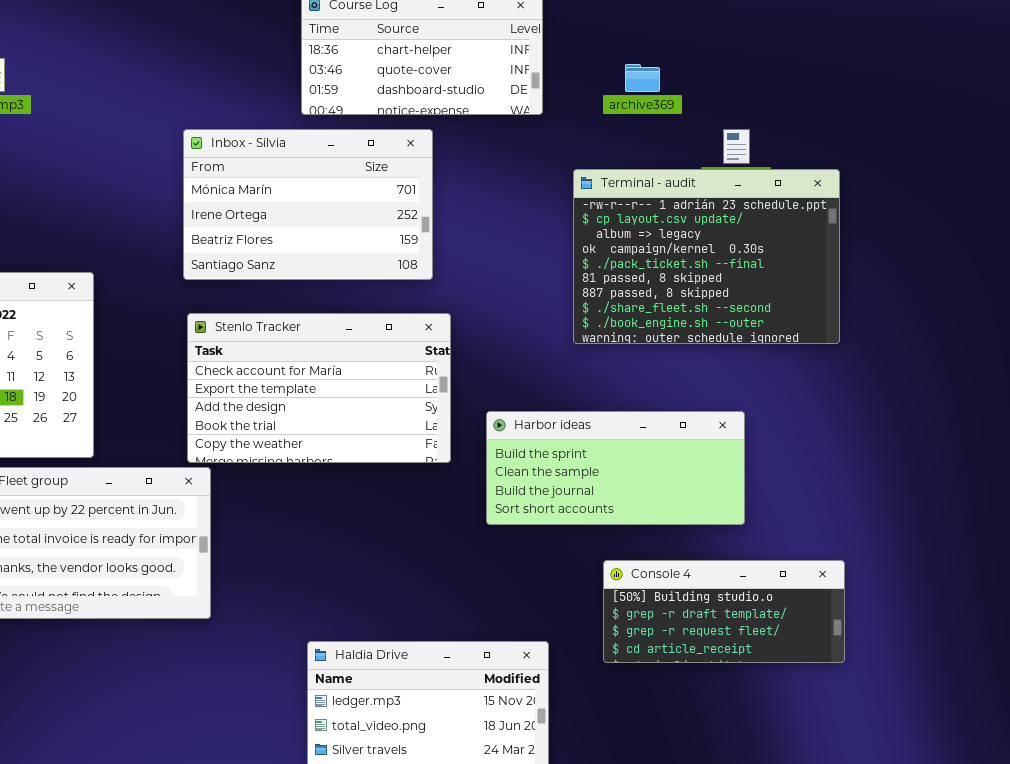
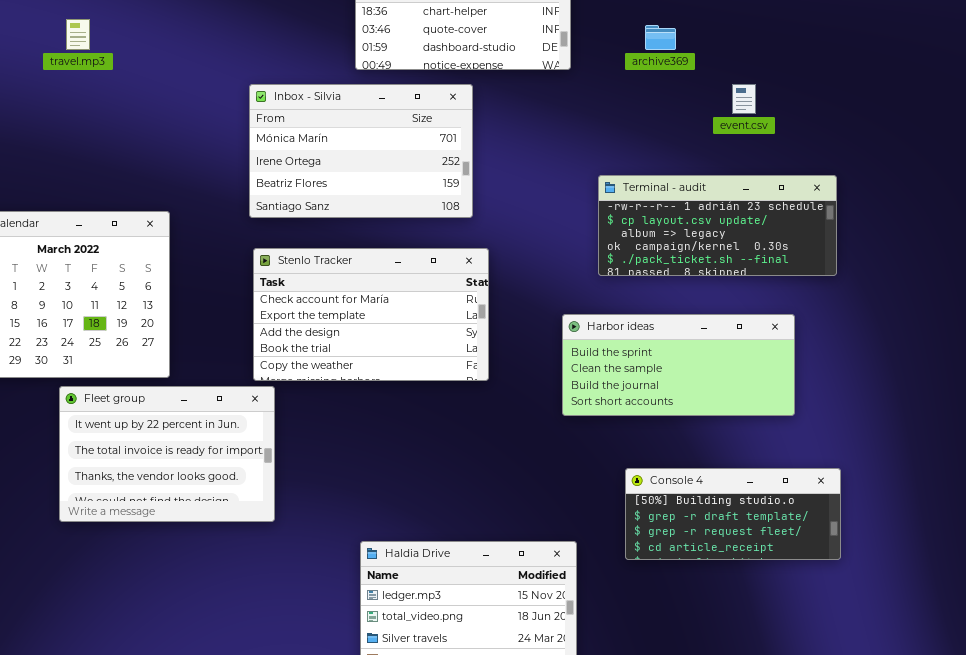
Terminal - audit: [573,169,840,344] -> [598,175,837,276], resized
Harbor ideas: [486,411,745,525] -> [562,314,795,416], moved

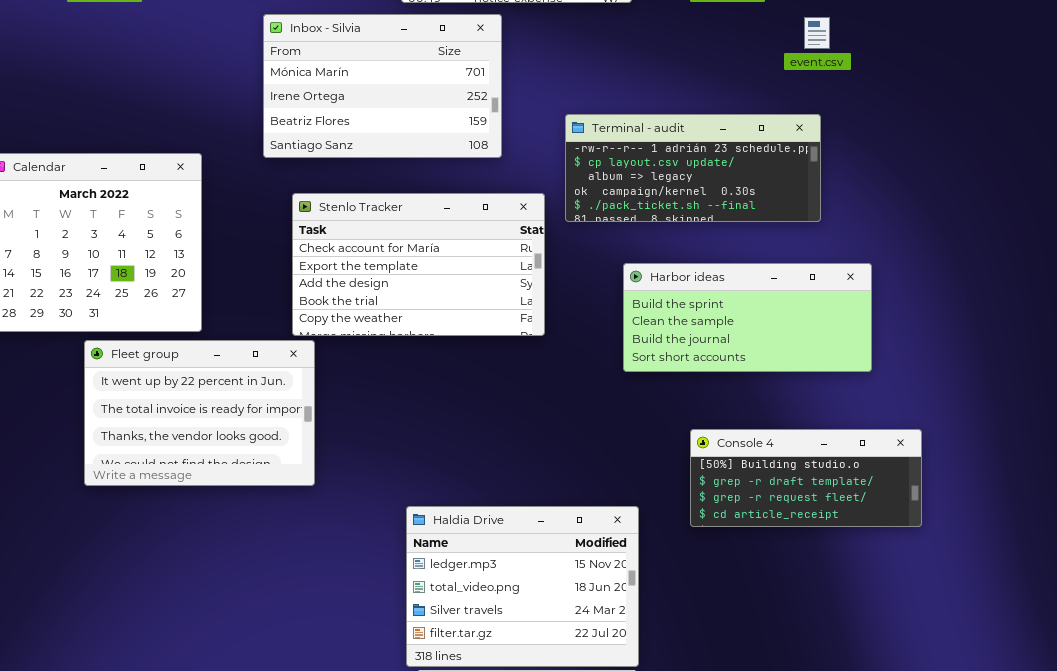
Inbox - Silvia: [249,84,473,218] -> [263,14,502,158], moved
Terminal - audit: [598,175,837,276] -> [565,114,821,222], moved

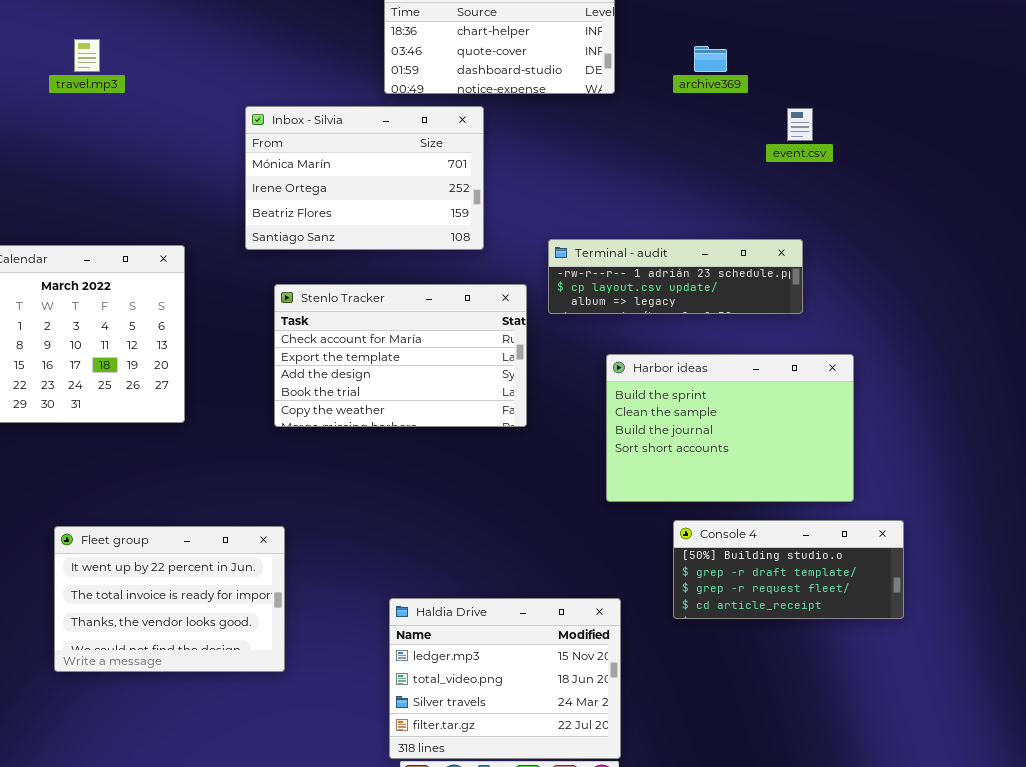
Terminal - audit: [565,114,821,222] -> [548,239,803,314], resized
Harbor ideas: [623,263,872,372] -> [606,354,854,502], resized
Fleet group: [84,340,315,486] -> [54,526,285,672], moved

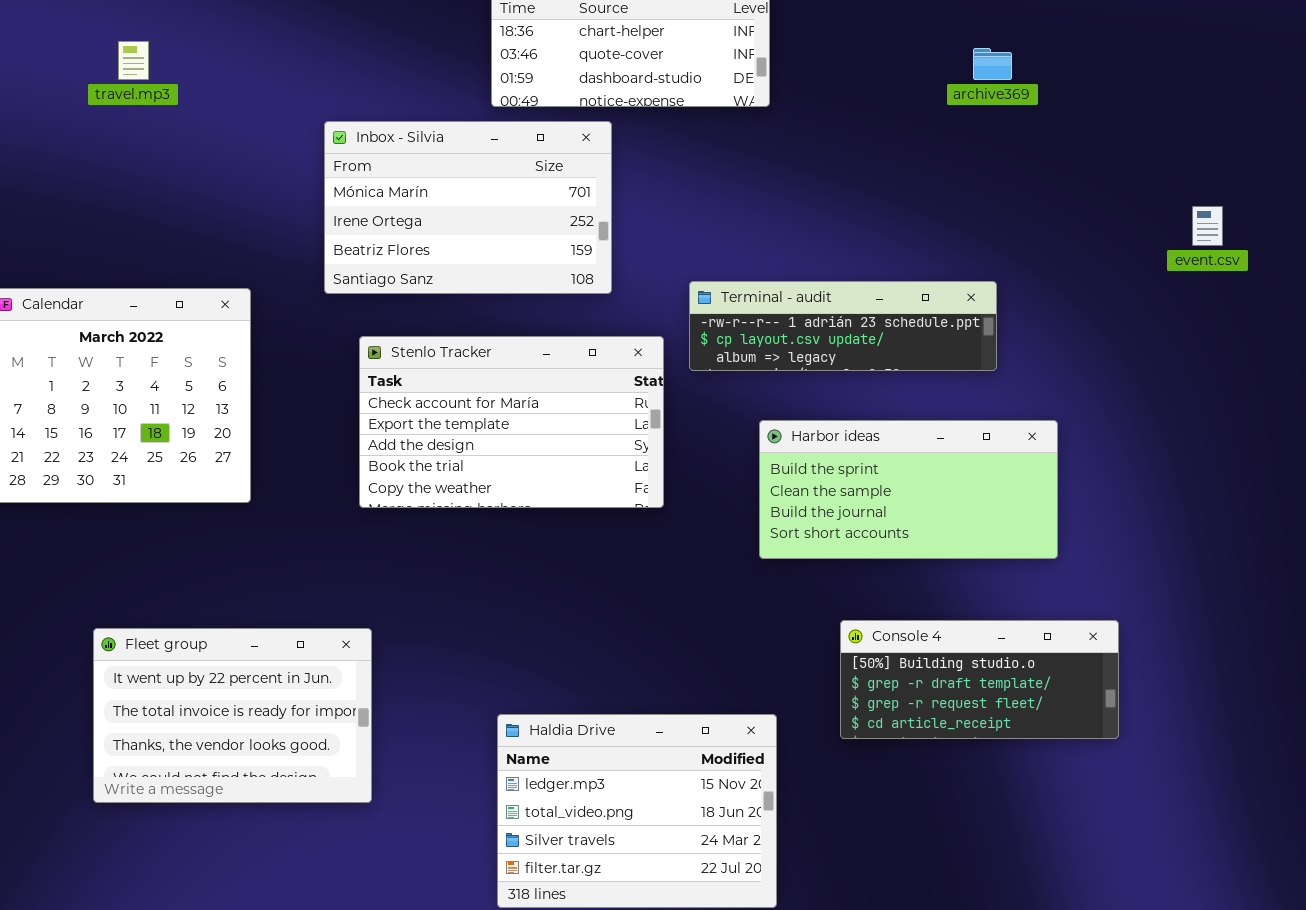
archive369: [694,46,727,72] -> [973,48,1012,80], moved
event.csv: [787,108,813,141] -> [1192,206,1223,246], moved
Harbor ideas: [606,354,854,502] -> [759,420,1058,559], resized

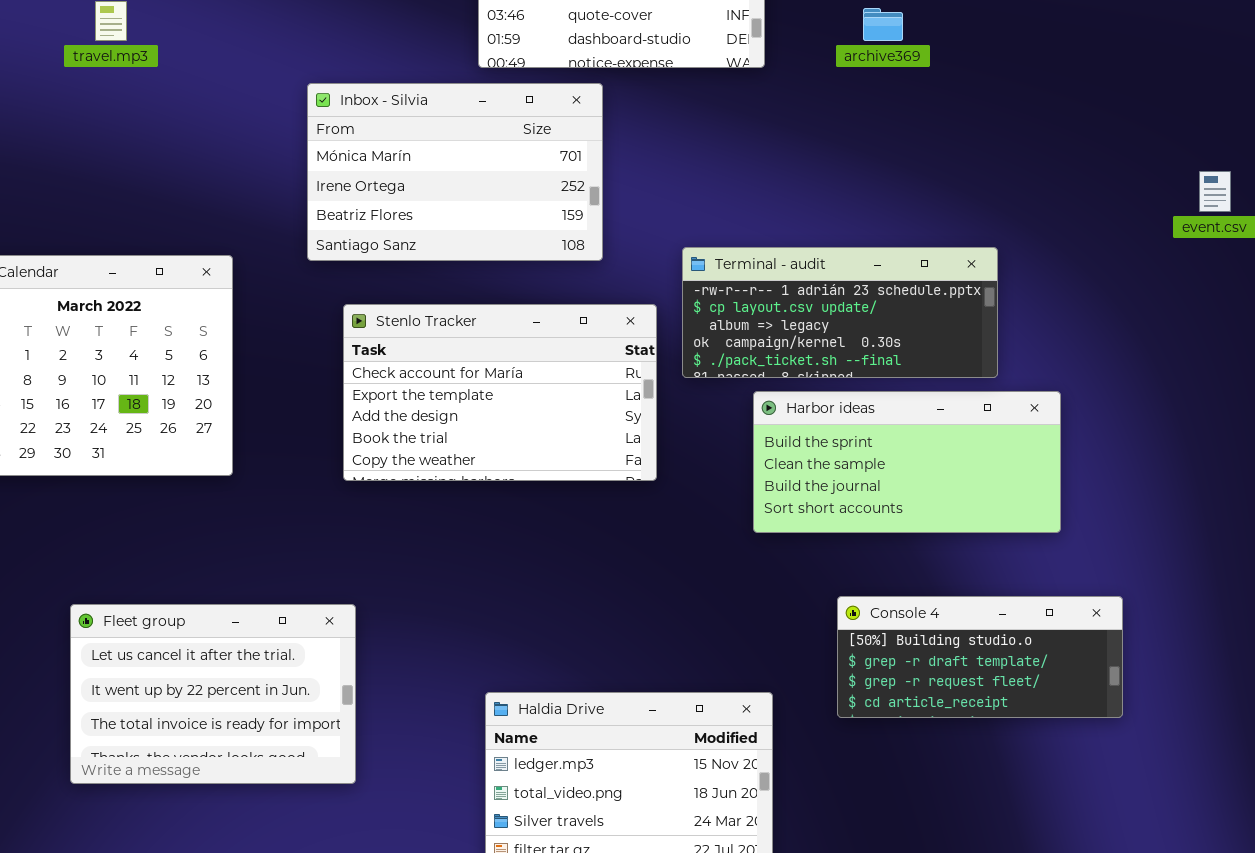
archive369: [973,48,1012,80] -> [863,8,903,41], moved
Terminal - audit: [689,281,997,371] -> [682,247,998,378], resized
Fleet group: [93,628,372,803] -> [70,604,356,784], scrolled up 1 row

